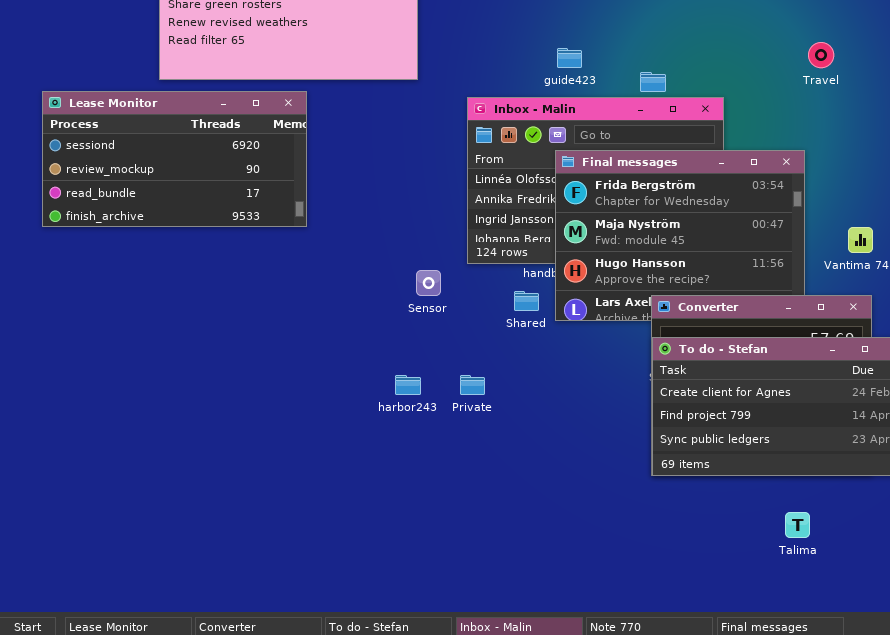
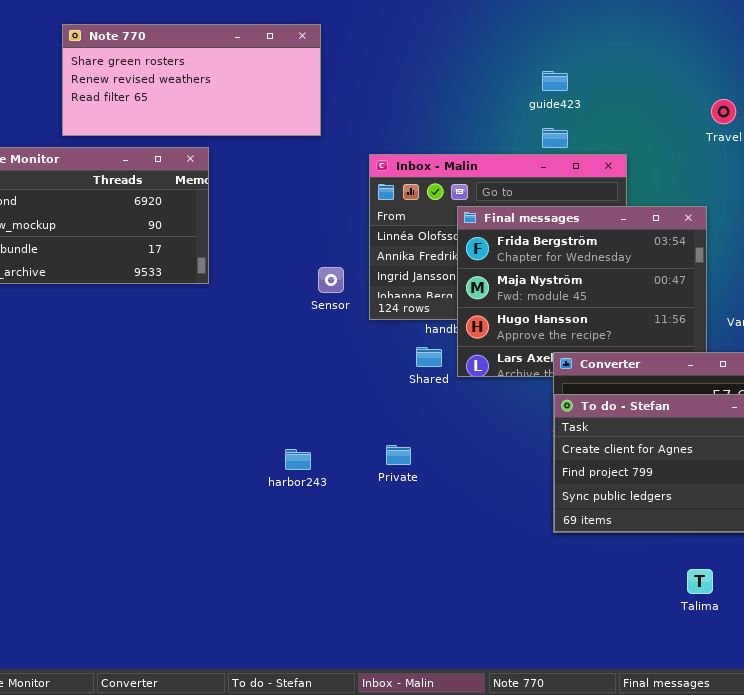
guide423: [557,48,582,68] -> [542,71,568,91], moved
Sensor: [416,270,441,296] -> [318,267,344,293], moved
harbor243: [395,375,421,395] -> [285,449,311,470], moved
Private: [460,375,485,395] -> [386,445,411,465], moved

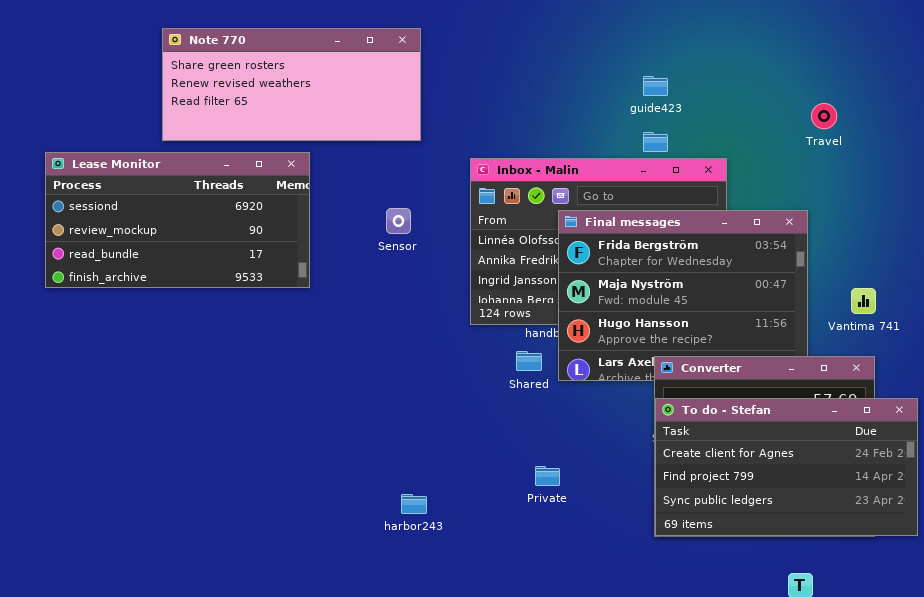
Sensor: [318,267,344,293] -> [386,208,411,234], moved
Private: [386,445,411,465] -> [535,466,560,486], moved
harbor243: [285,449,311,470] -> [401,494,427,514], moved

